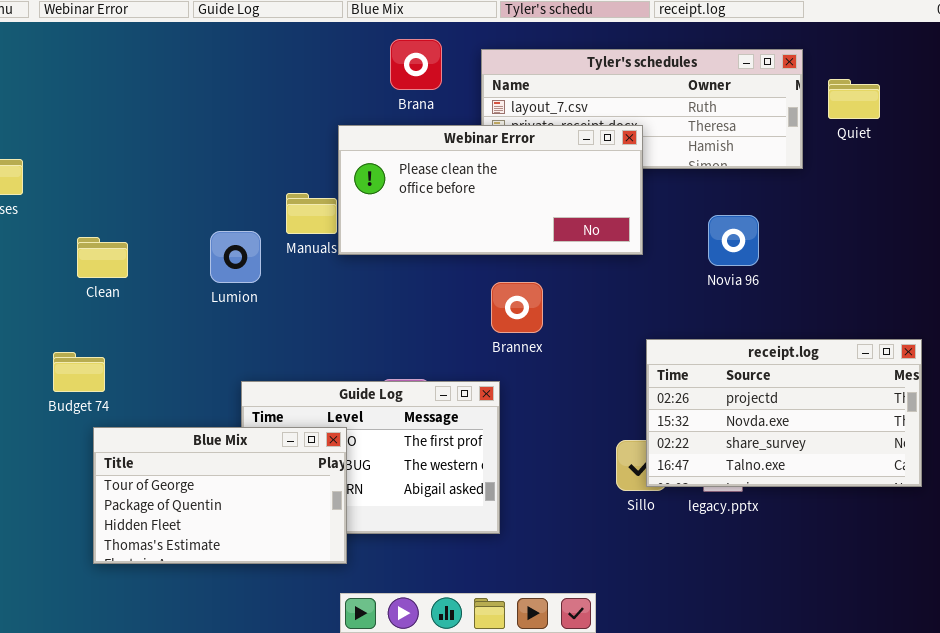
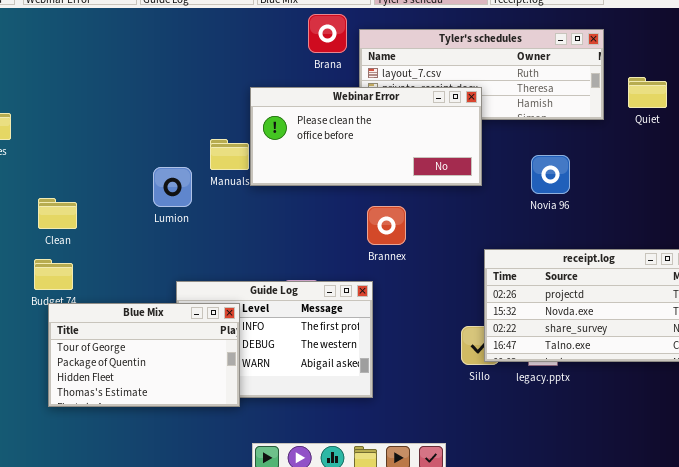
Brana: [390,39,442,90] -> [308,14,347,53], moved
Quiet: [828,79,880,119] -> [628,77,667,108], moved
Clean: [77,237,128,278] -> [38,198,77,229], moved
Blue Mix: [93,427,347,564] -> [48,303,240,407], moved

